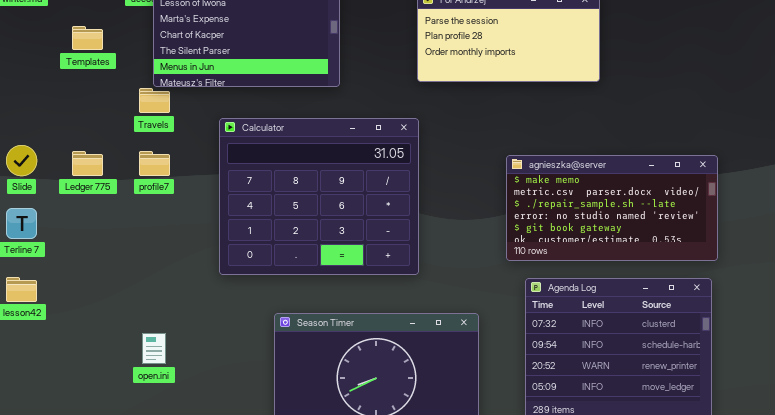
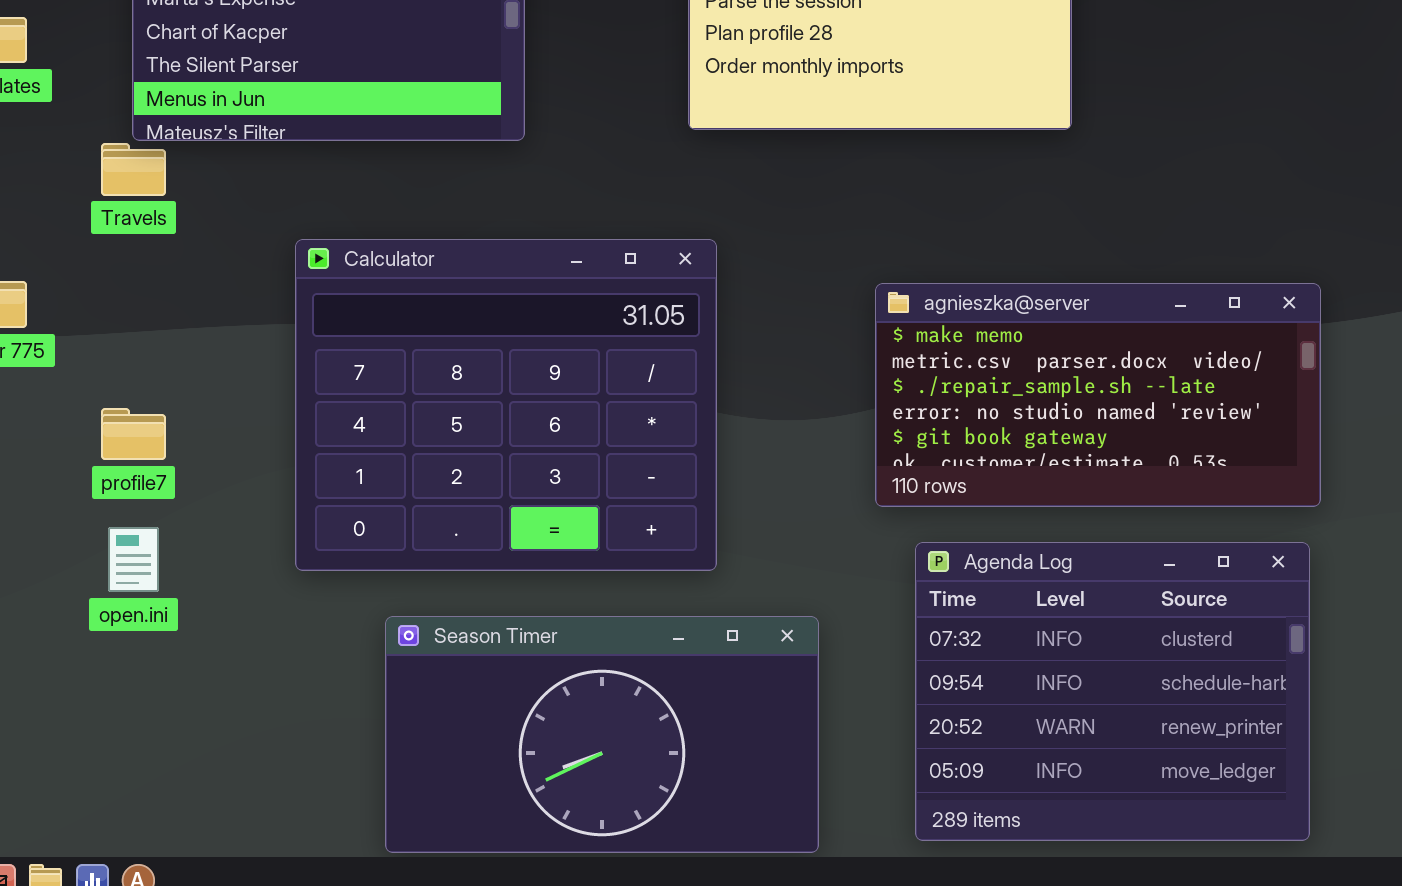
Calculator: [219,118,419,275] -> [295,239,717,571], moved
profile7: [139,151,170,176] -> [101,408,166,460], moved
open.ini: [142,333,166,364] -> [108,527,159,592], moved

